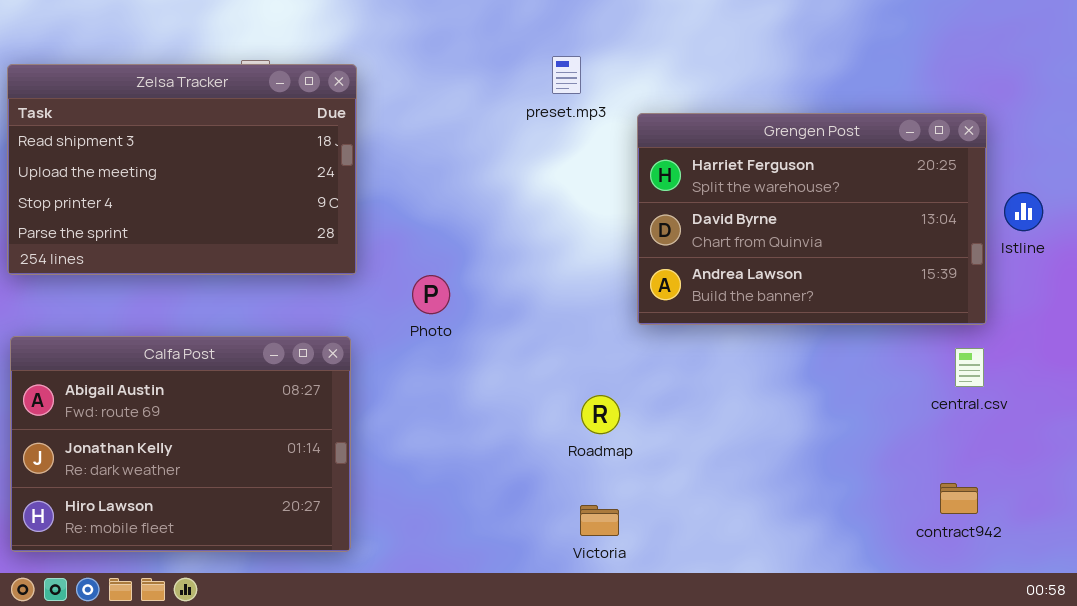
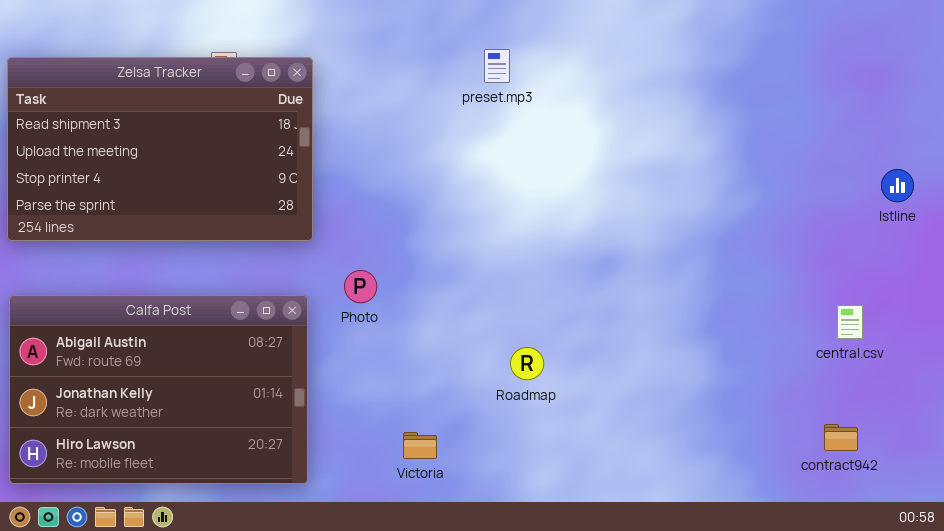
Grengen Post: [637,113,987,325] -> none, closed
Photo: [412,275,450,314] -> [344,270,377,303], moved
Victoria: [580,505,619,536] -> [403,432,437,459], moved

